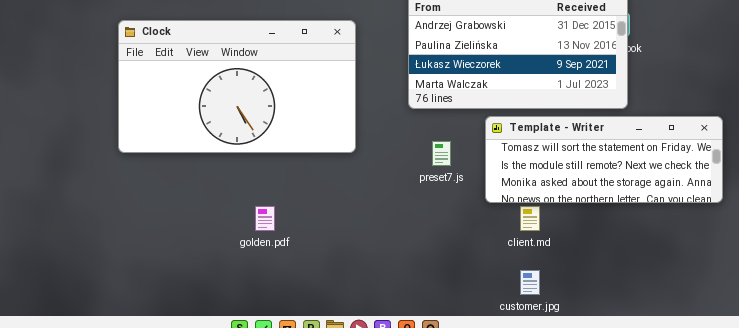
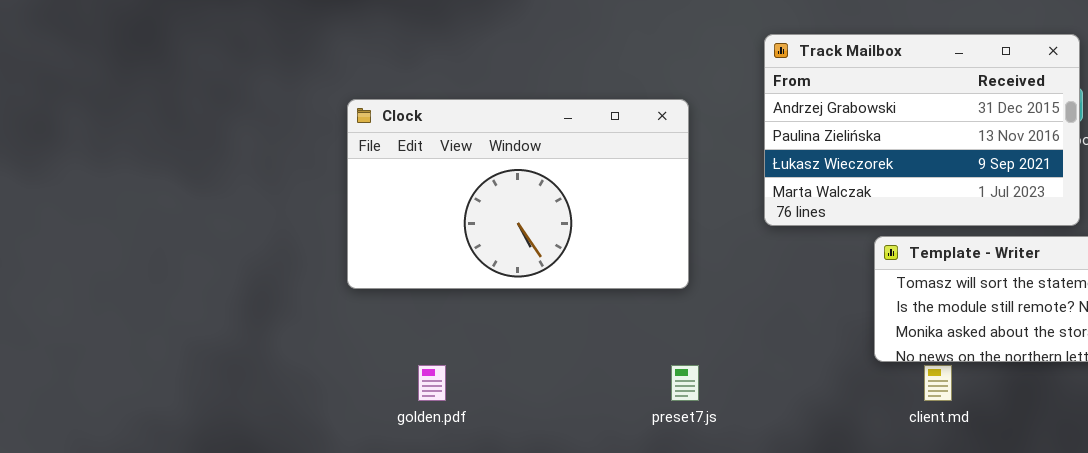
preset7.js: [432,141,451,166] -> [671,365,699,401], moved
golden.pdf: [255,206,275,231] -> [418,365,446,401], moved

